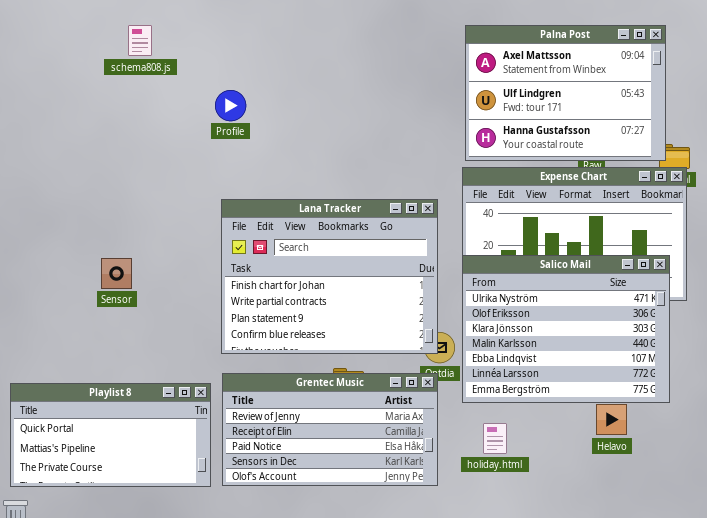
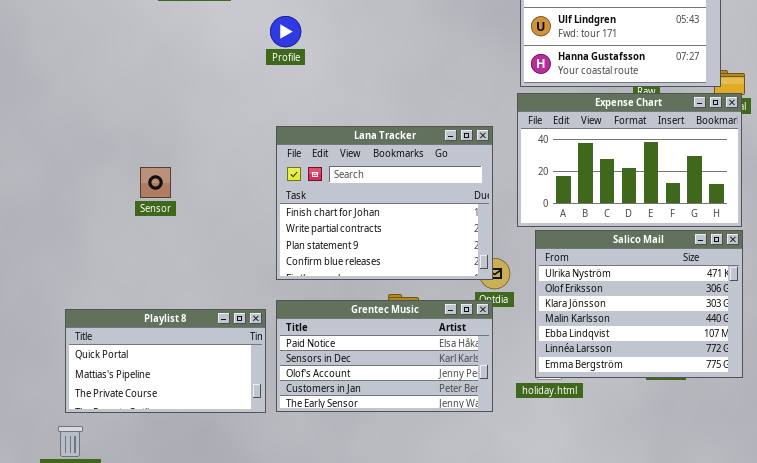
Salico Mail: [462,255,670,403] -> [535,230,743,378], moved
Sensor: [101,258,132,289] -> [140,167,171,198], moved
Grentec Music: [222,373,438,486] -> [276,300,493,412], scrolled down 2 rows

